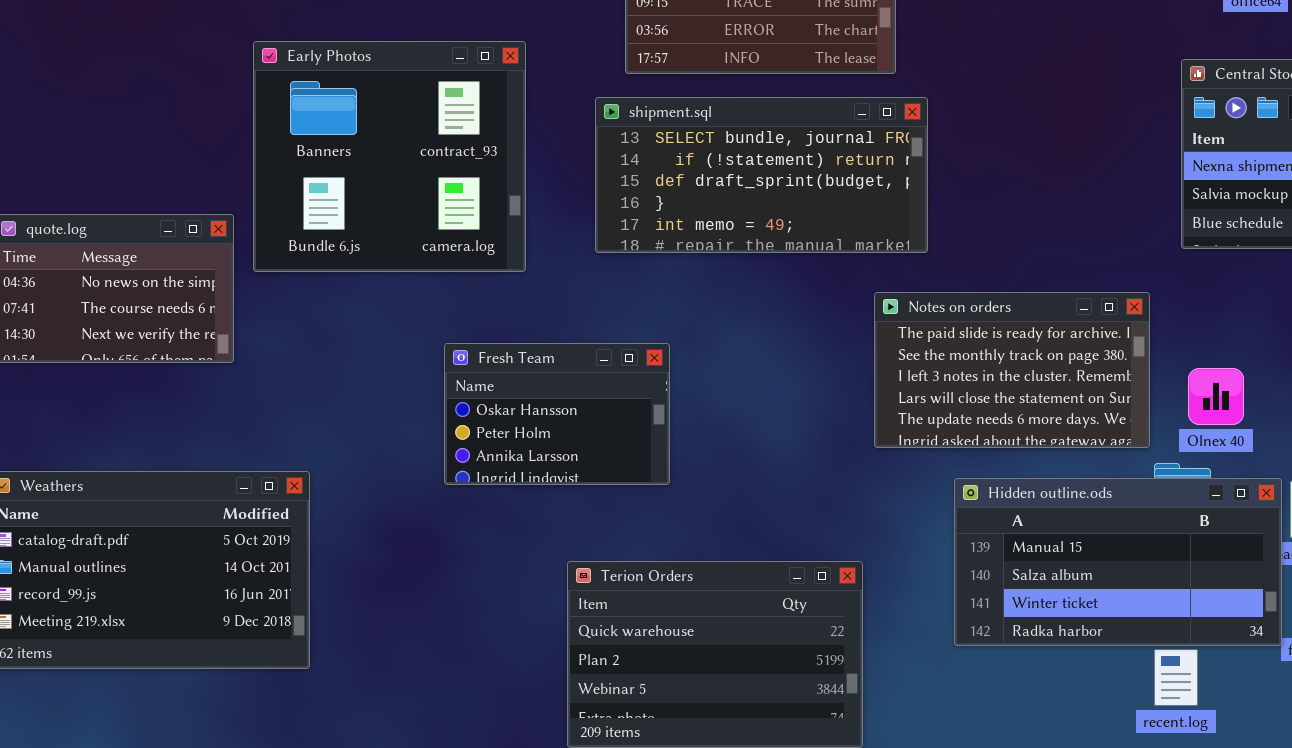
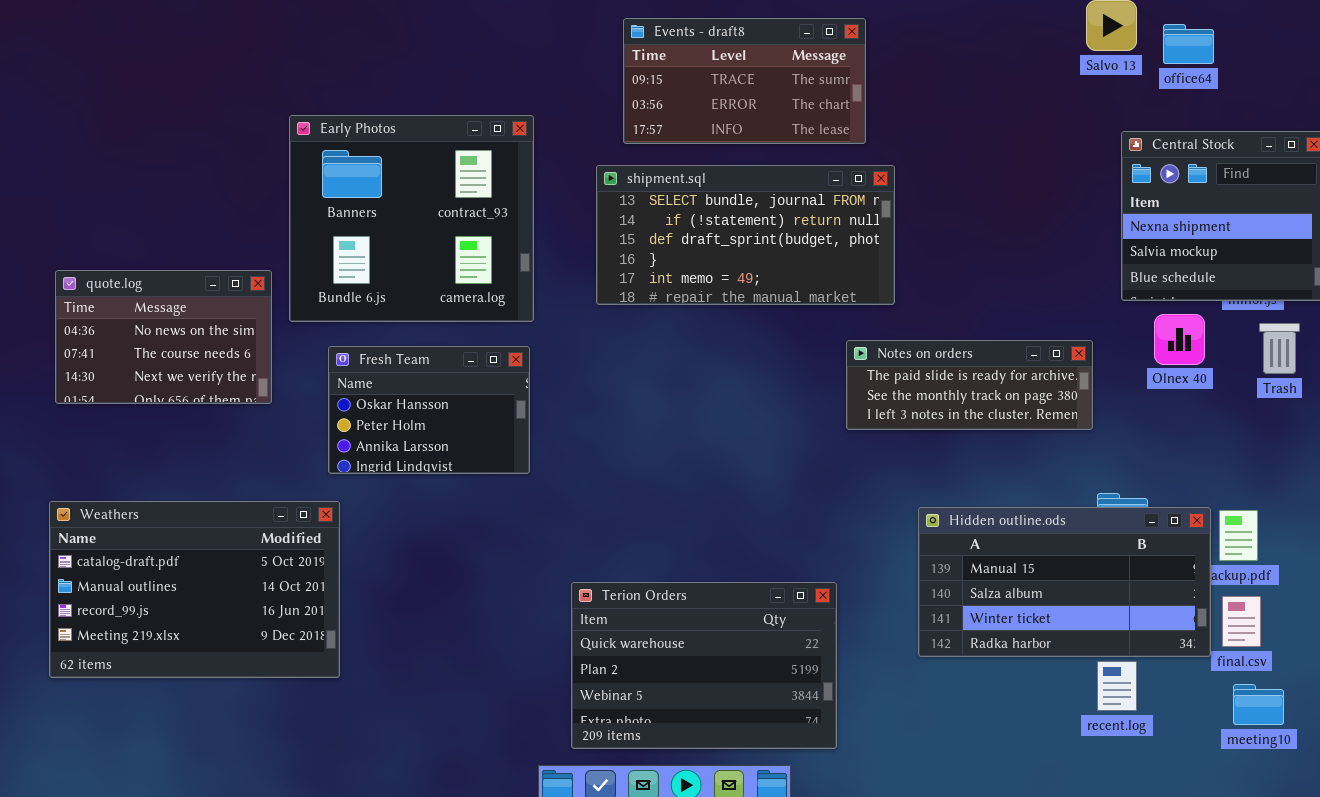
Notes on orders: [874,292,1150,448] -> [846,340,1093,430], resized
Fresh Team: [444,343,670,485] -> [328,346,530,474], moved
Olnex 40: [1188,368,1244,425] -> [1154,314,1205,365], moved

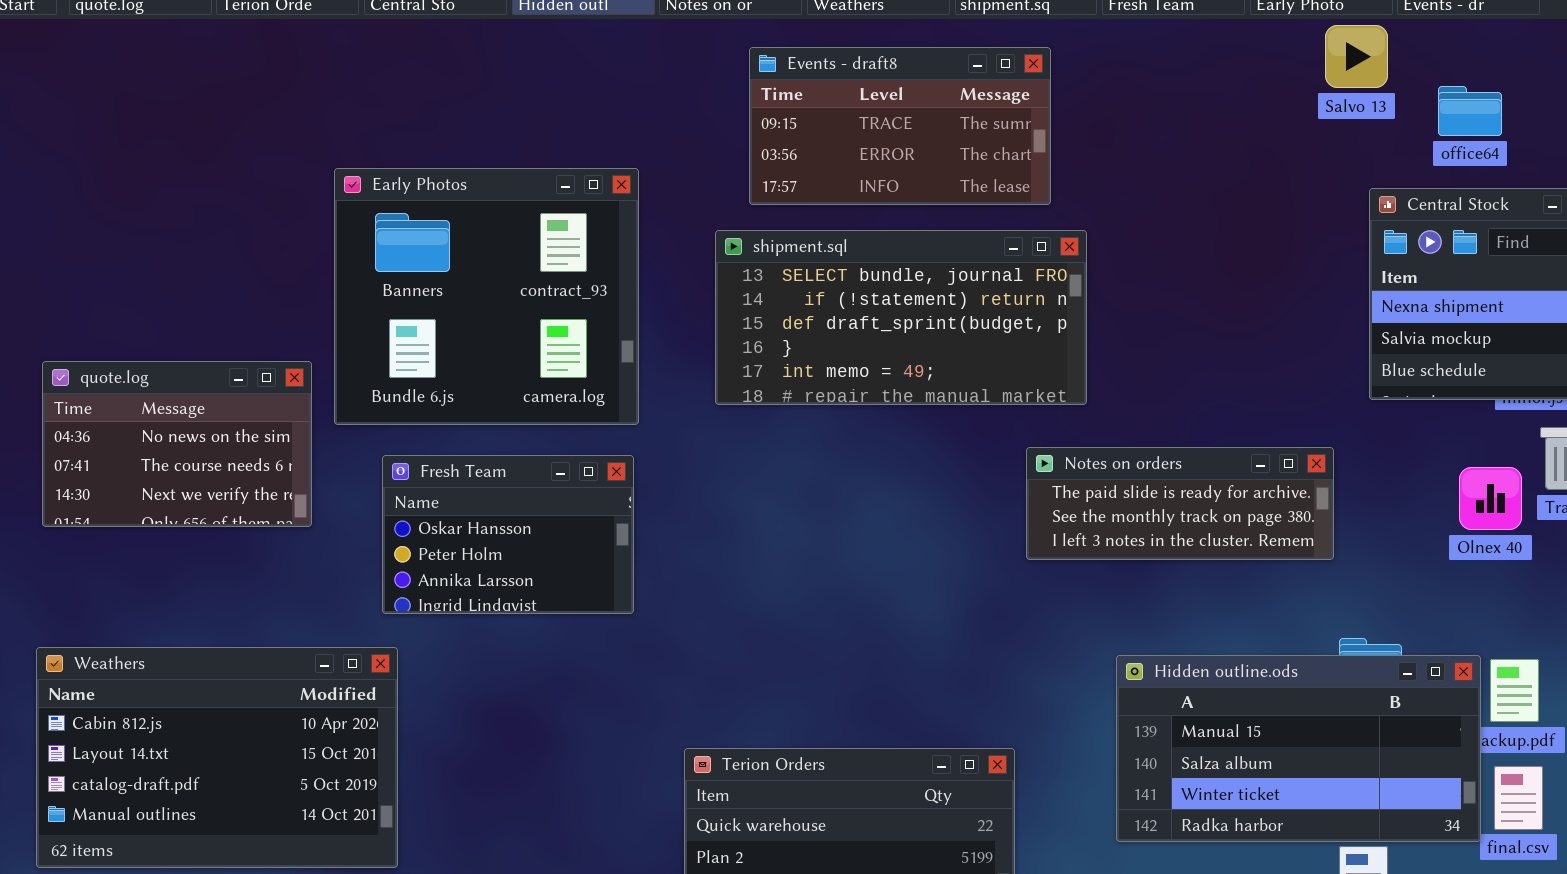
office64: [1163,24,1214,64] -> [1438,86,1502,136], moved
Olnex 40: [1154,314,1205,365] -> [1459,467,1522,530], moved
Weathers: [49,501,340,678] -> [36,647,398,868], scrolled up 2 rows

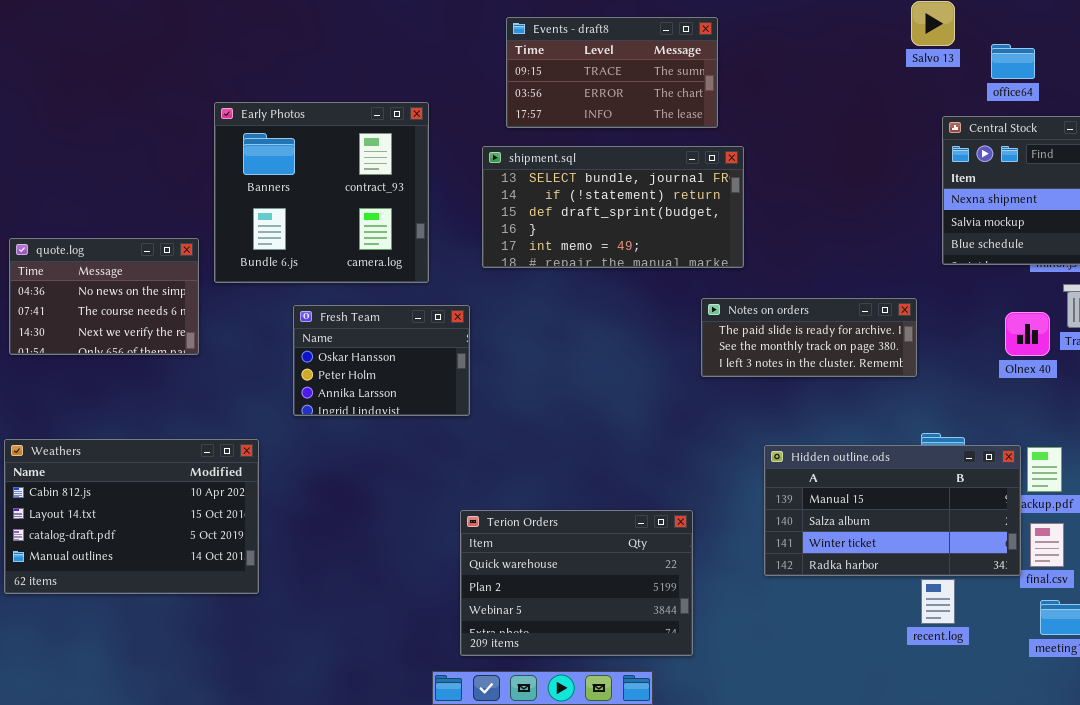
Fresh Team: [382,455,634,614] -> [293,305,470,416], moved

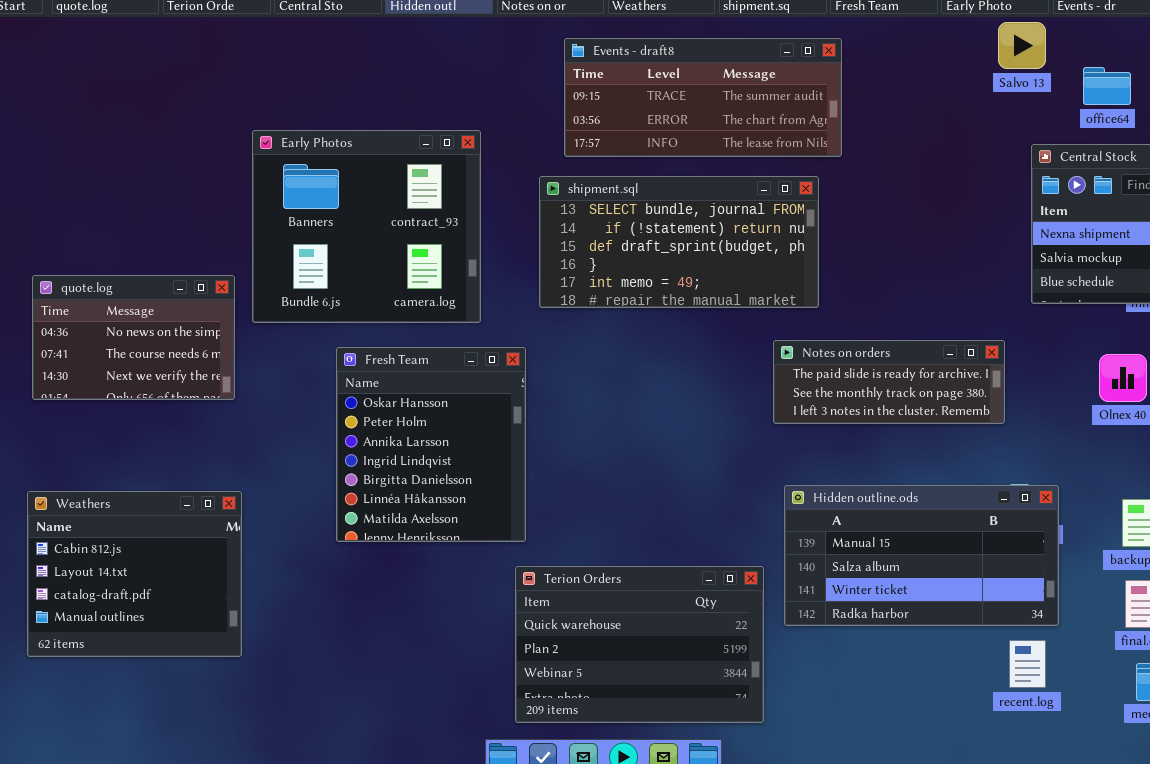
Events - draft8: [506,17,718,128] -> [564,38,842,157], resized
Fresh Team: [293,305,470,416] -> [336,347,526,542], resized
Weathers: [4,439,259,594] -> [27,491,242,657], resized
Hidden outline.ods: [764,445,1021,576] -> [784,485,1059,626], moved

